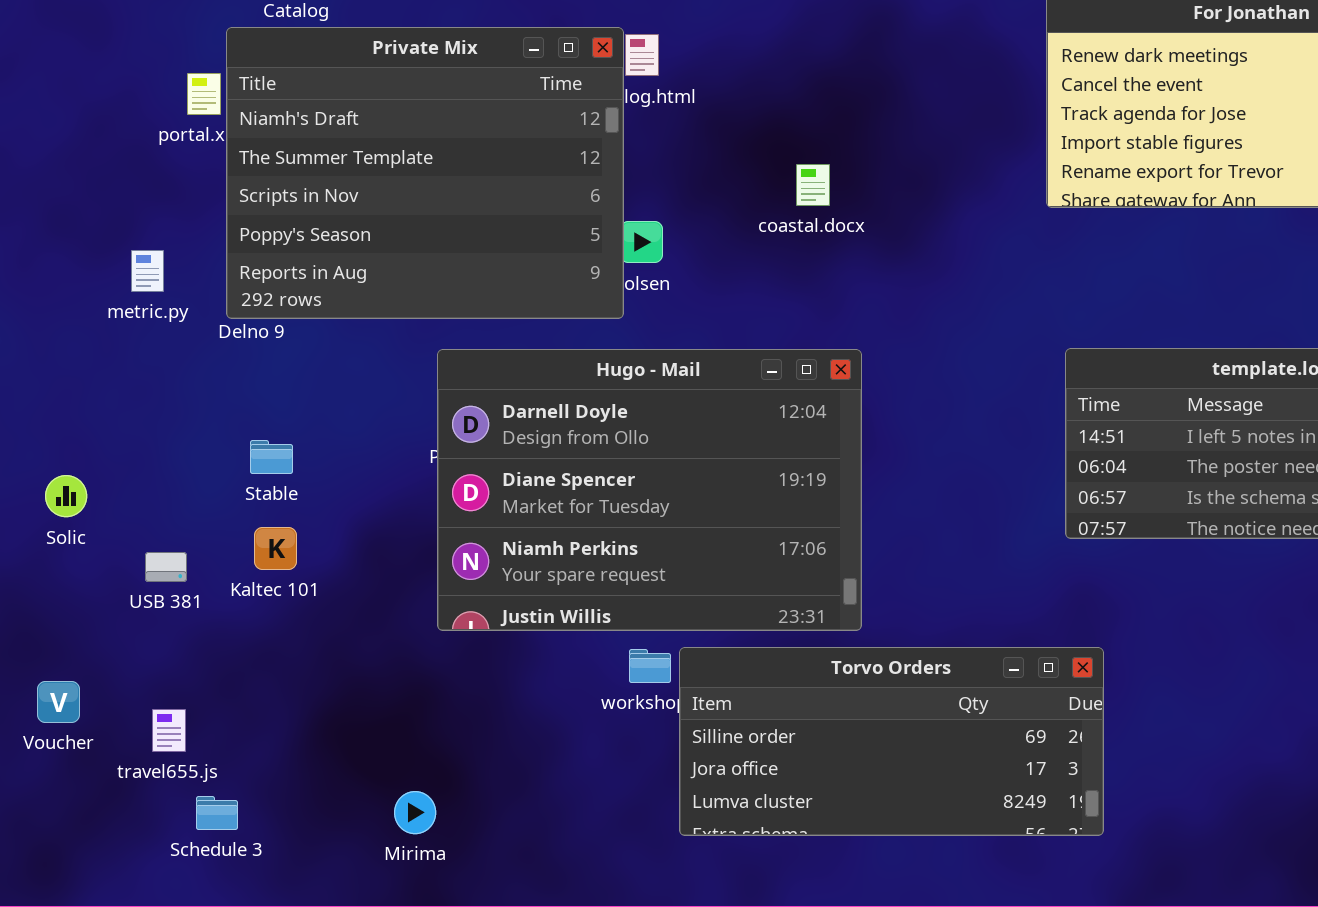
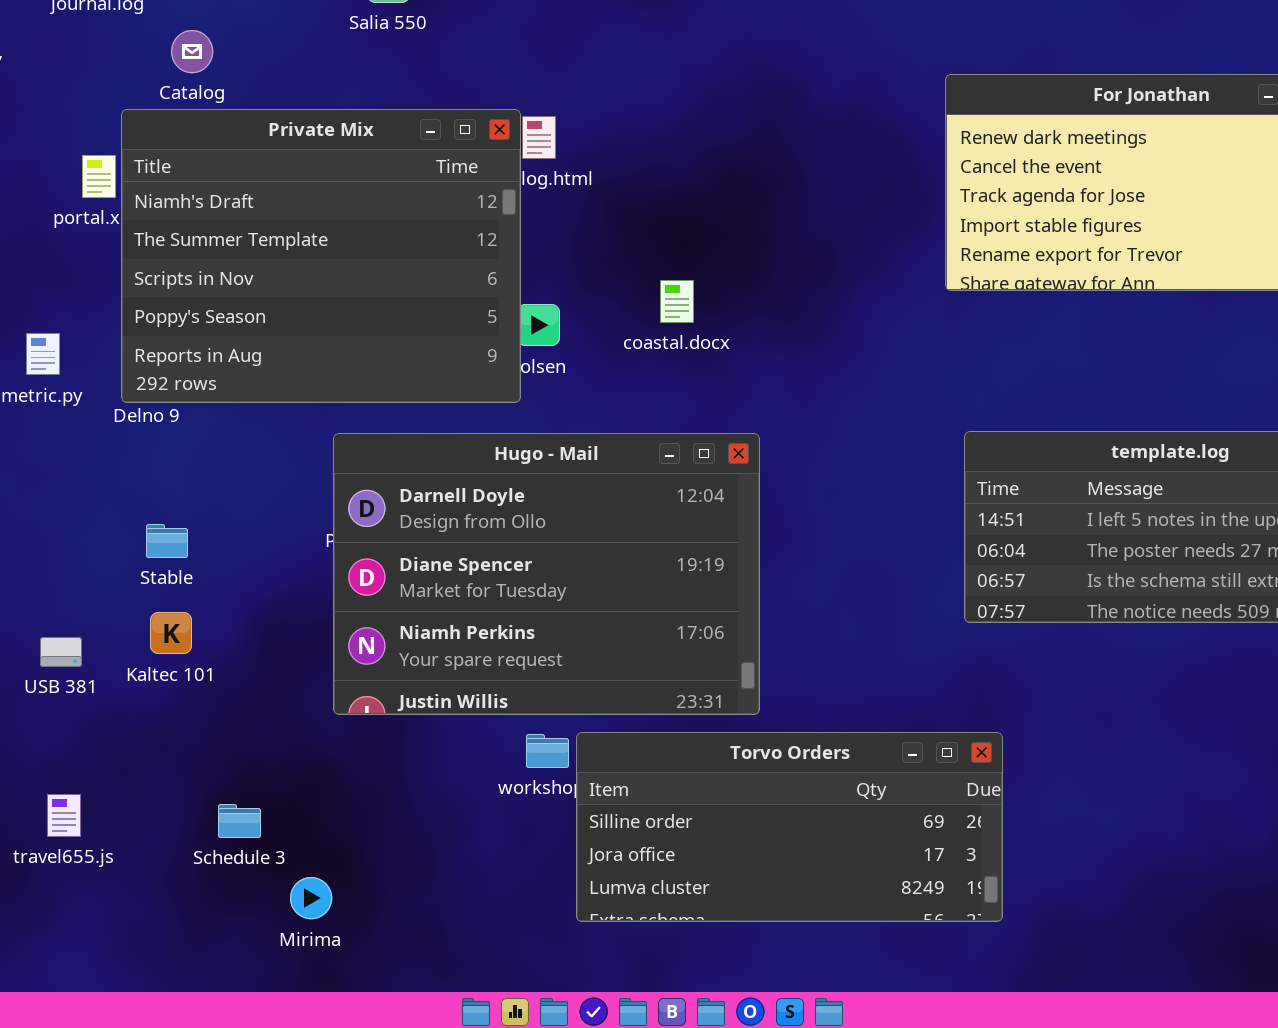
coastal.docx: [796,164,830,206] -> [660,280,694,323], moved
Schedule 3: [196,796,238,830] -> [218,804,261,838], moved

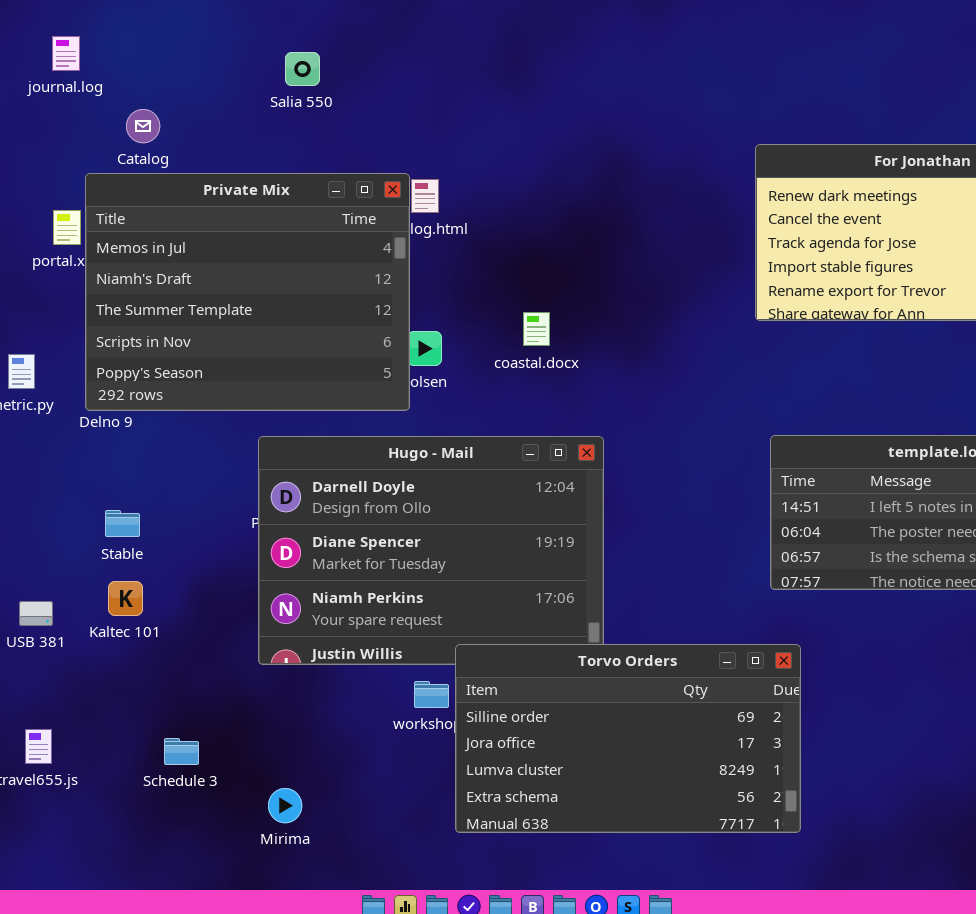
Private Mix: [121,109,521,403] -> [85,173,410,411], scrolled up 1 row
Torvo Orders: [576,732,1003,922] -> [455,644,801,833], resized
Mirima: [290,877,332,919] -> [268,788,302,823], moved

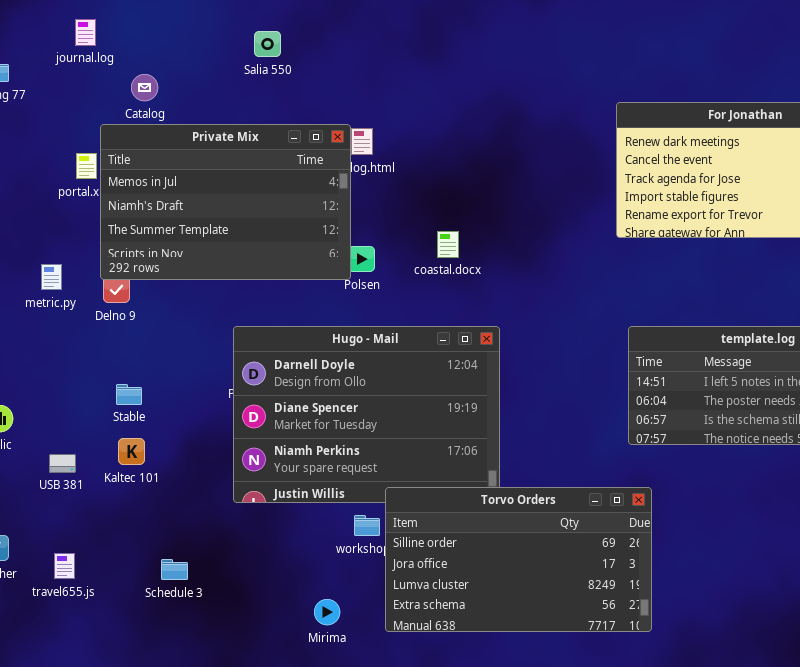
Private Mix: [85,173,410,411] -> [100,124,351,280], resized
Mirima: [268,788,302,823] -> [314,599,340,625], moved

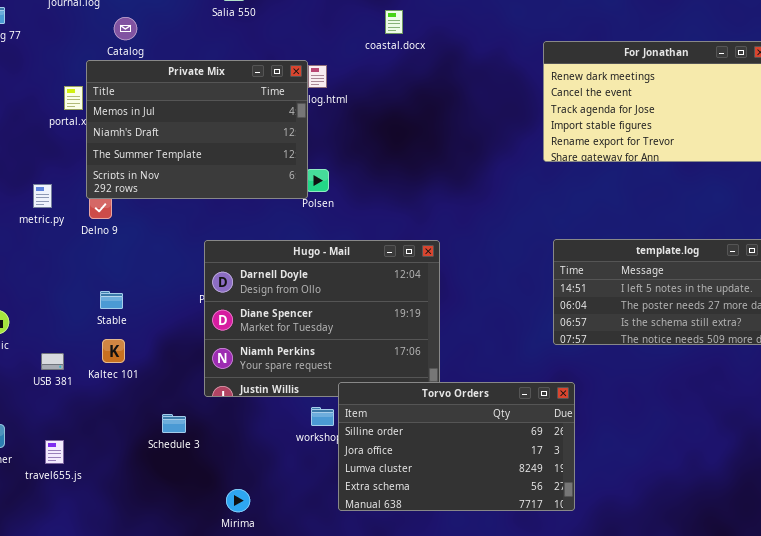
coastal.docx: [437,231,459,258] -> [385,10,403,34], moved
Schedule 3: [161,559,188,580] -> [162,414,186,433], moved
Mirima: [314,599,340,625] -> [226,489,250,512], moved

